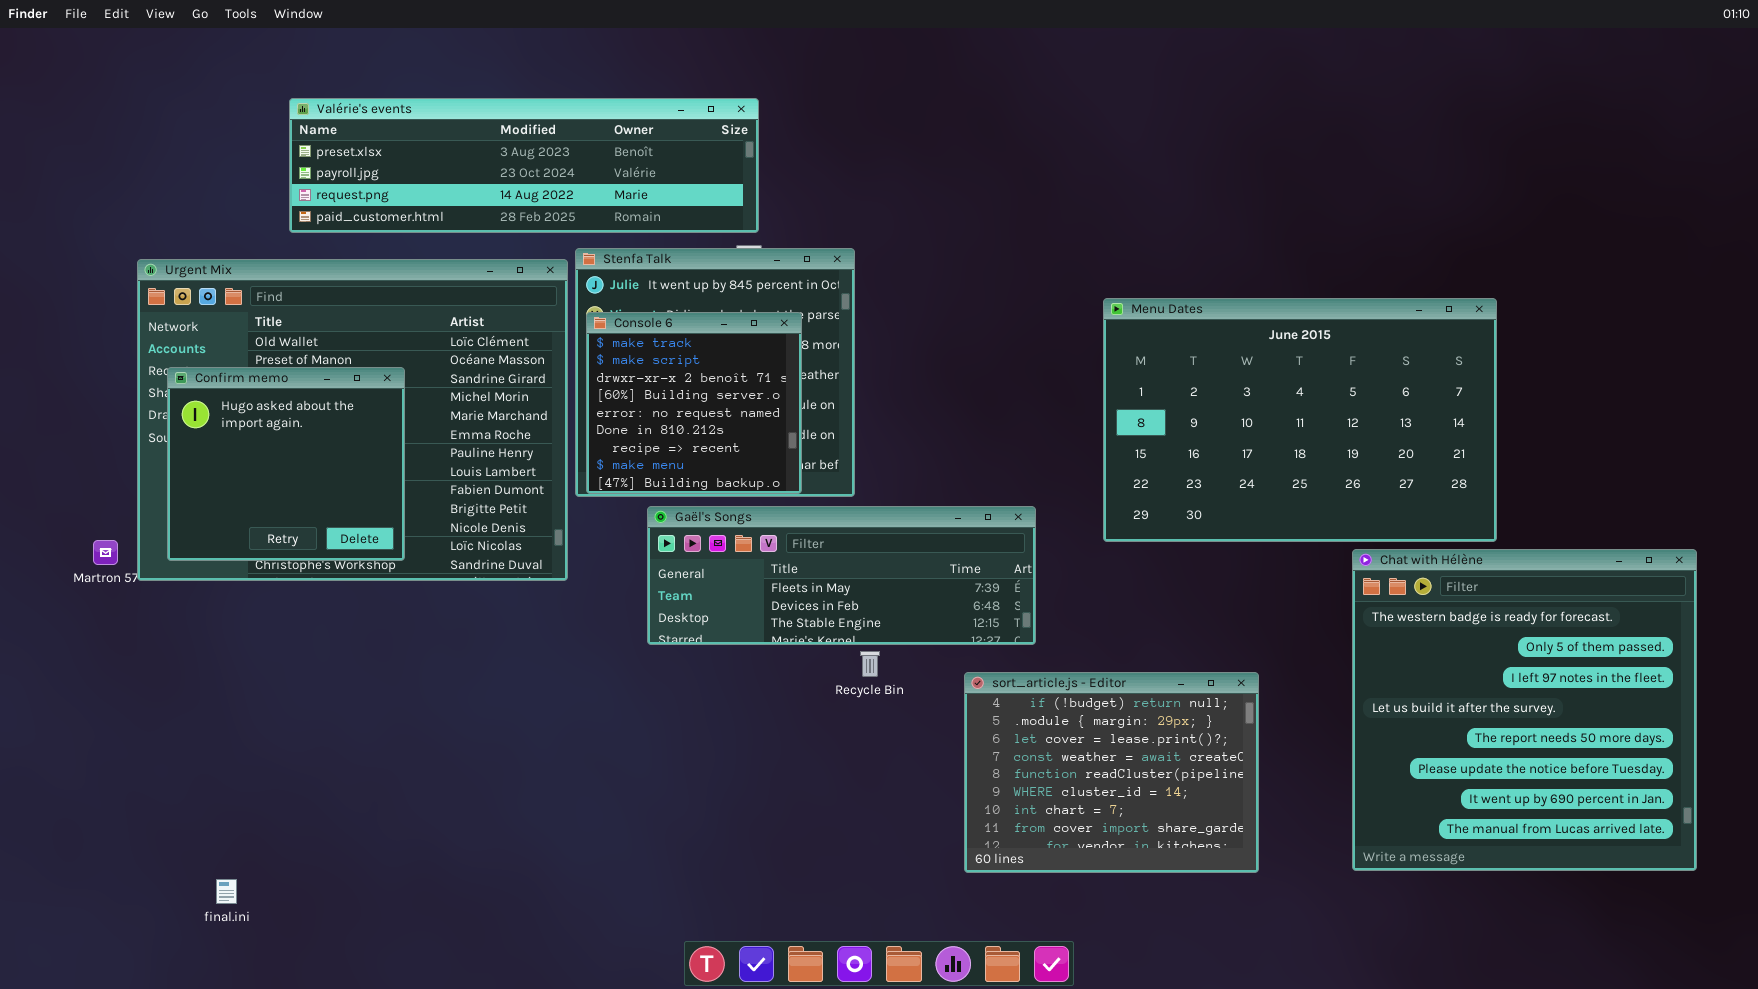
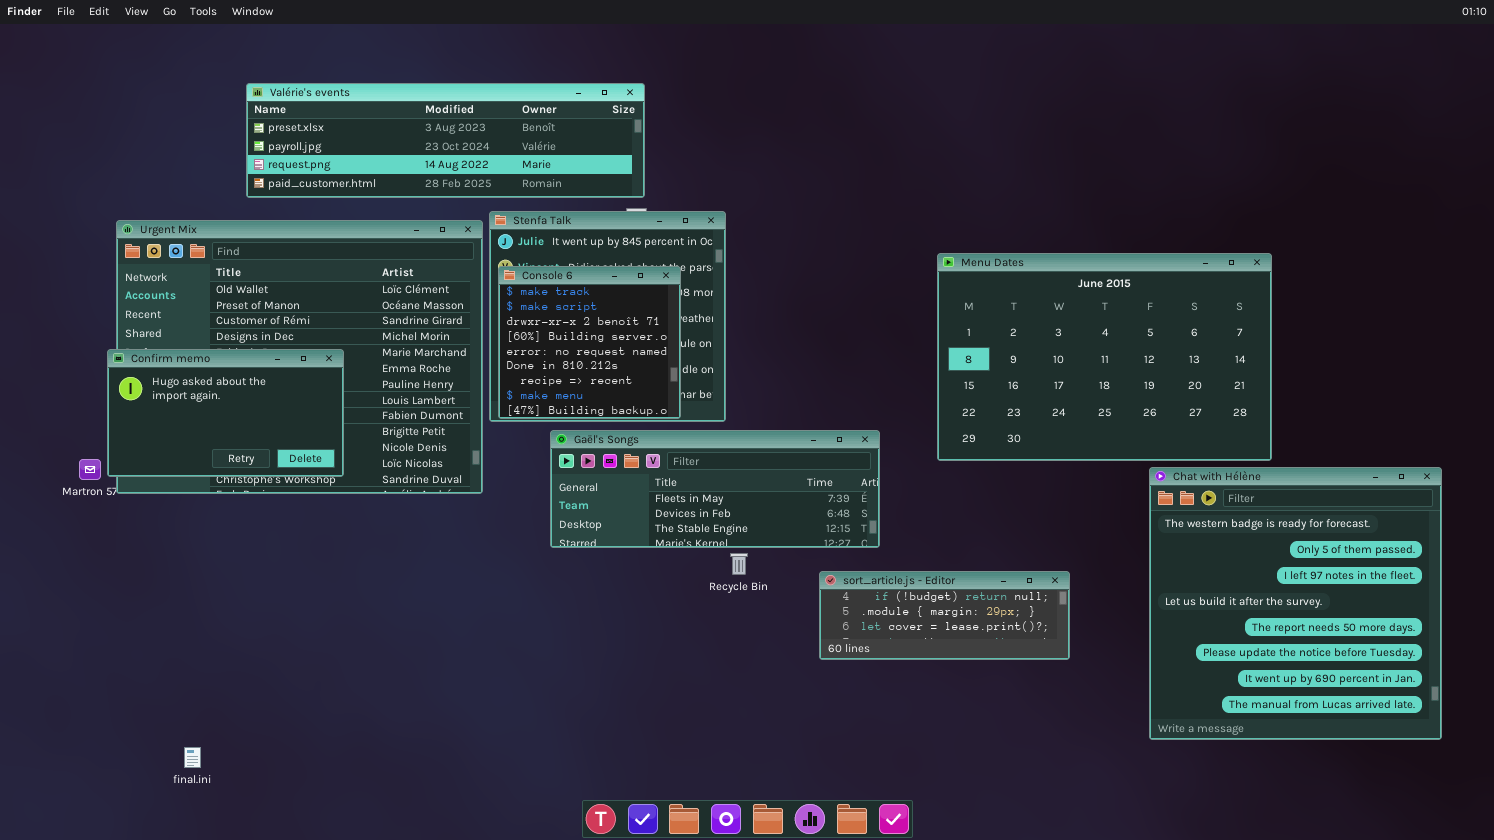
Confirm memo: [167,367,405,561] -> [107,349,344,477], resized
sort_article.js - Editor: [964,672,1259,873] -> [819,571,1070,660], resized

